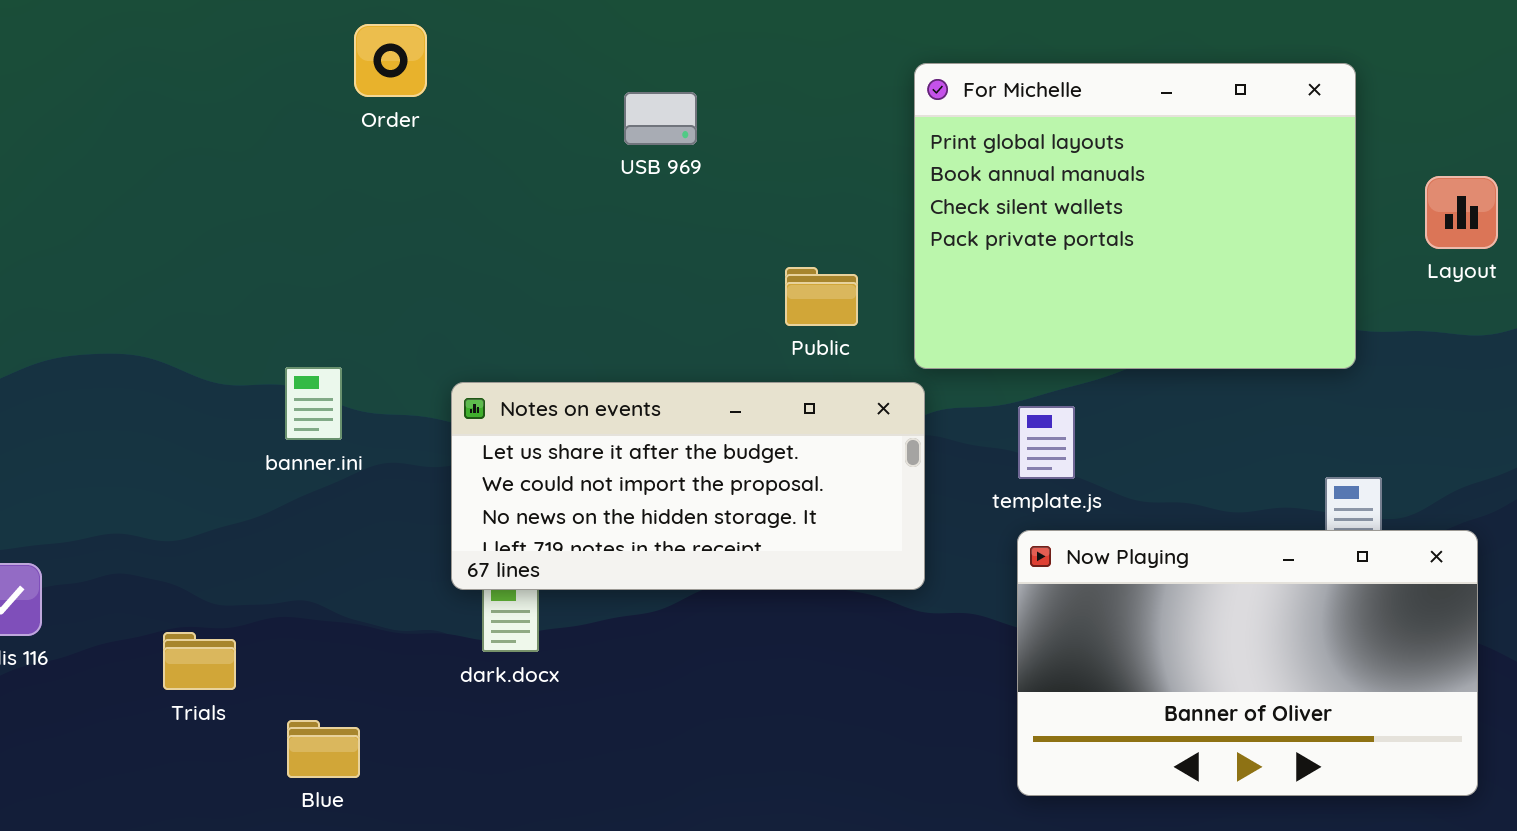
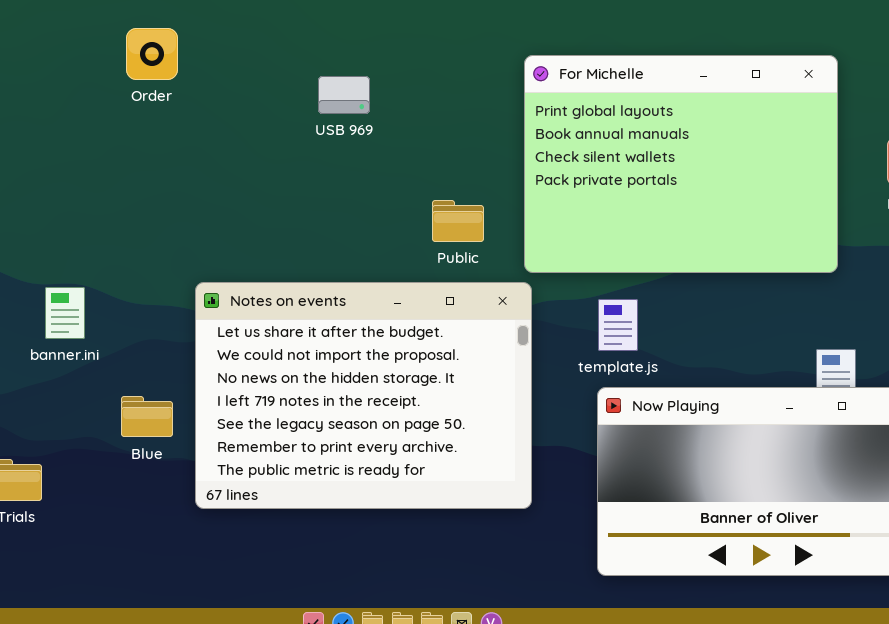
banner.ini: [285,367,342,440] -> [45,287,85,339], moved
Notes on events: [451,382,925,590] -> [195,282,532,509], resized
Blue: [287,720,360,778] -> [121,396,173,437], moved

